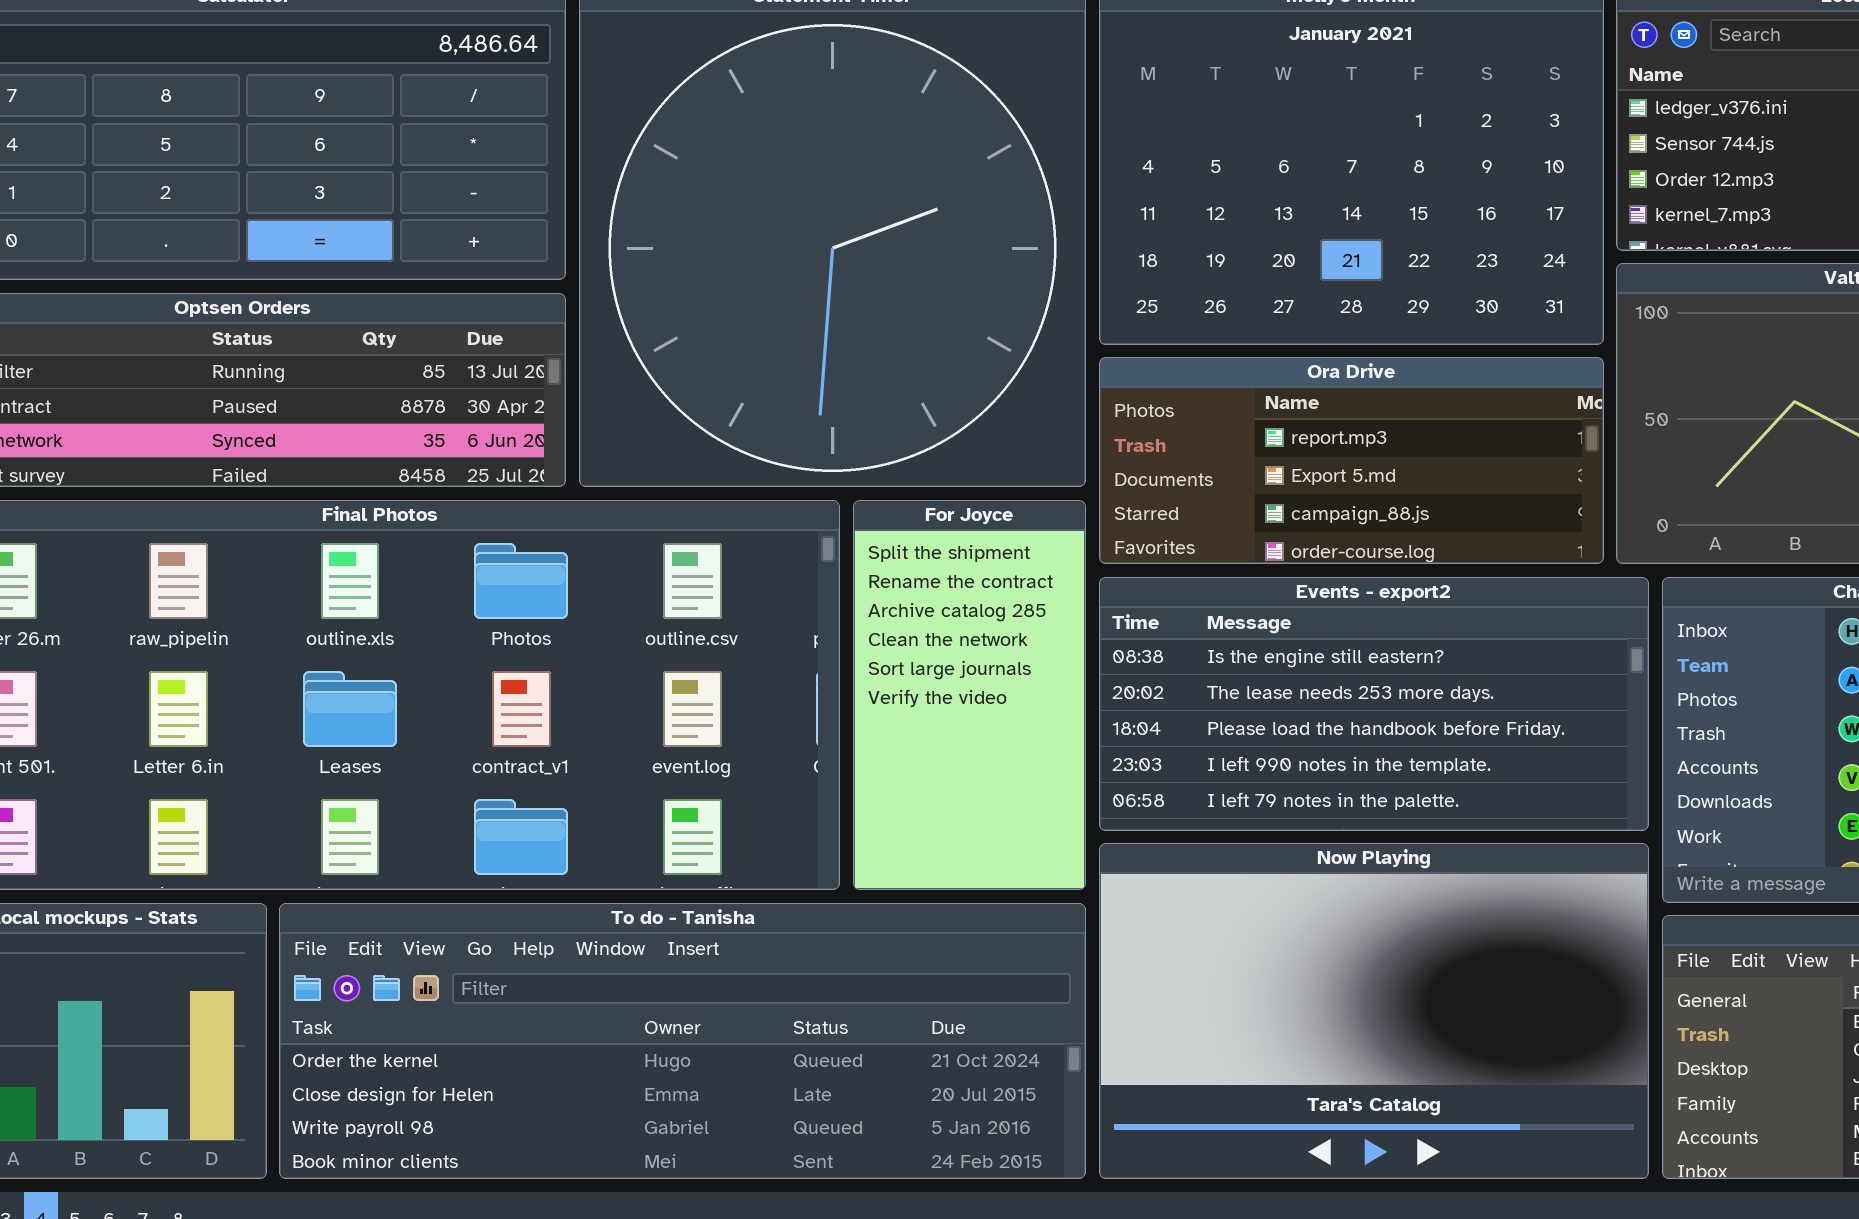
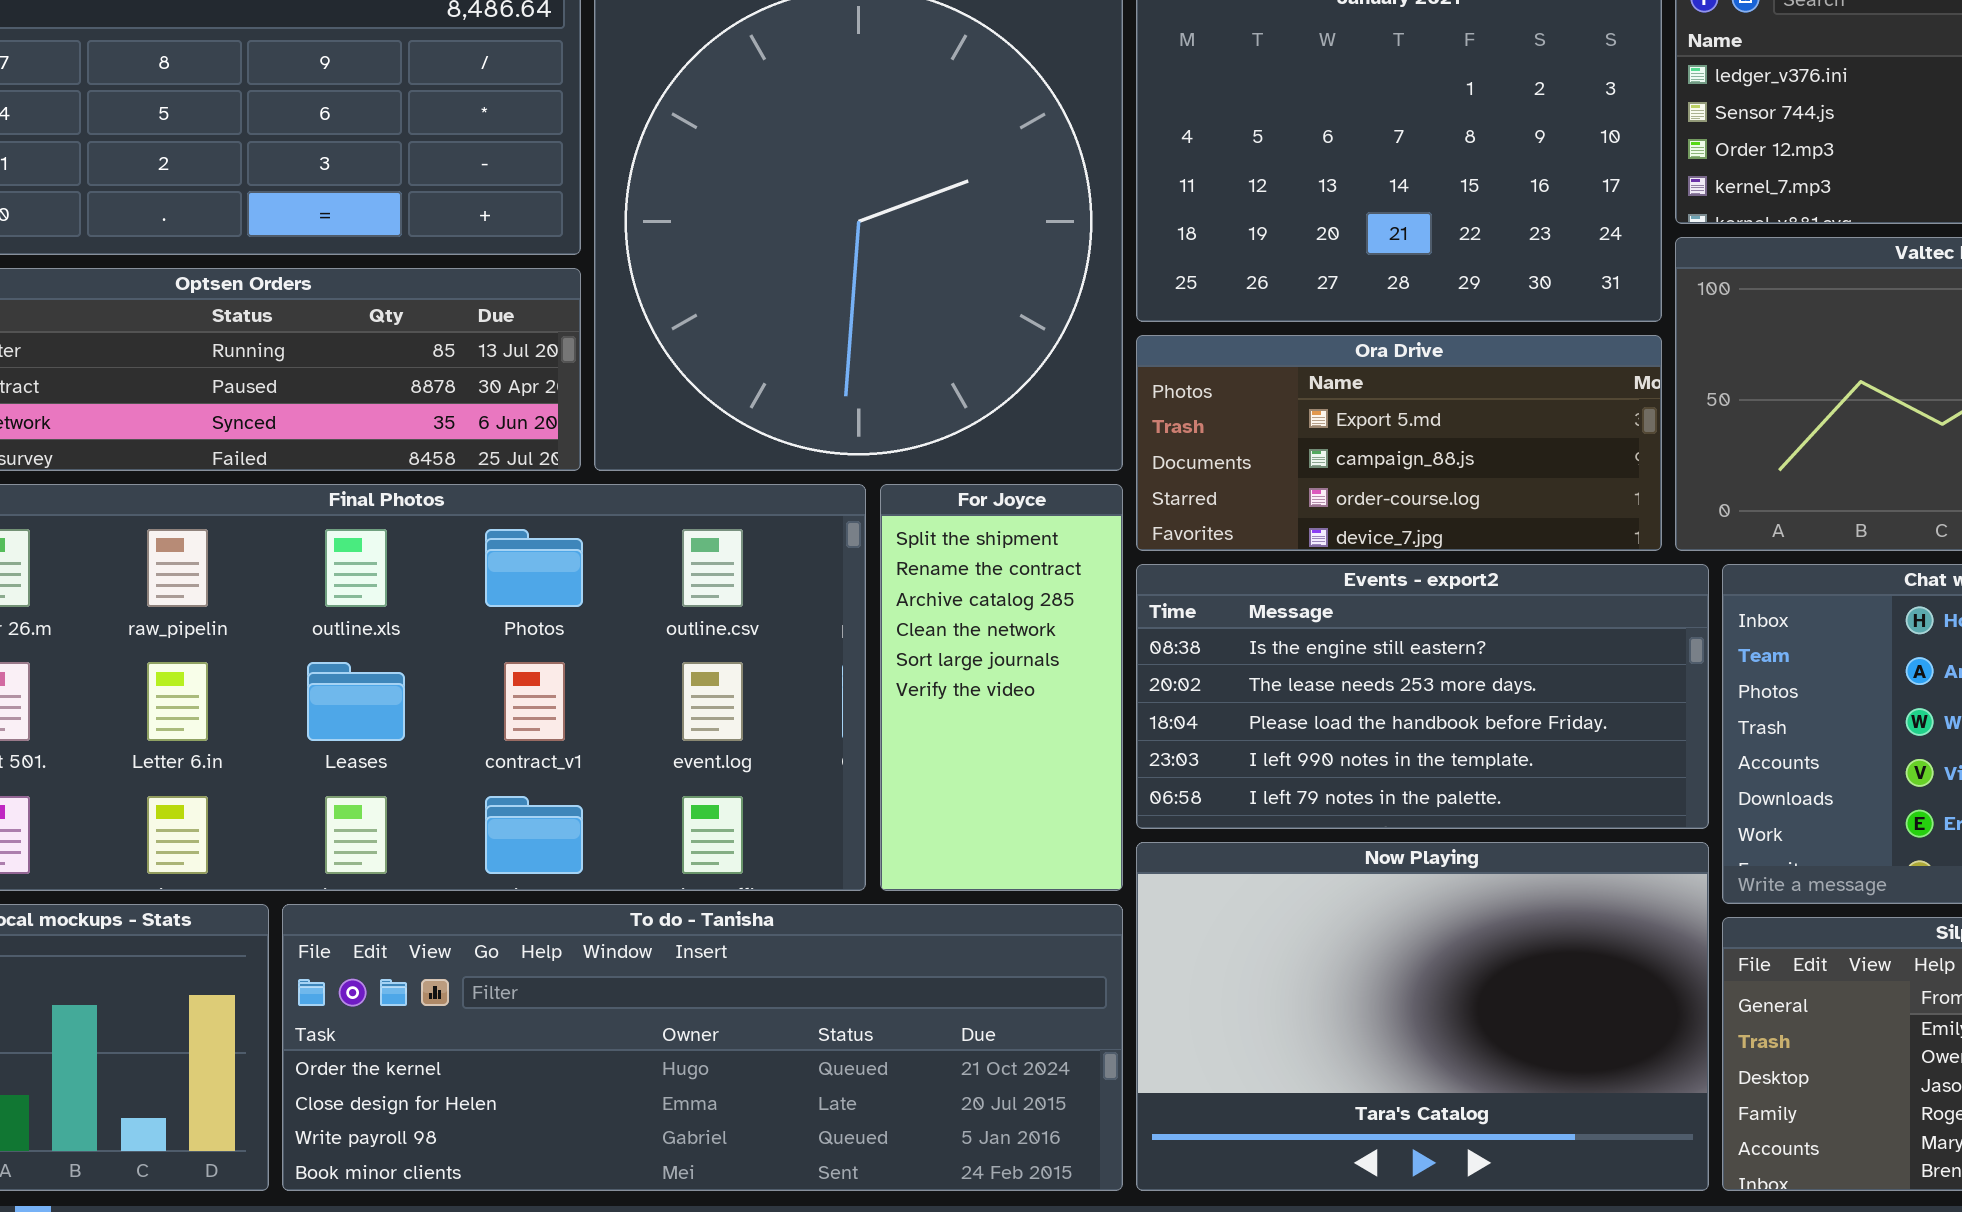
Ora Drive: [1099,357,1604,564] -> [1136,335,1662,551], scrolled down 1 row

